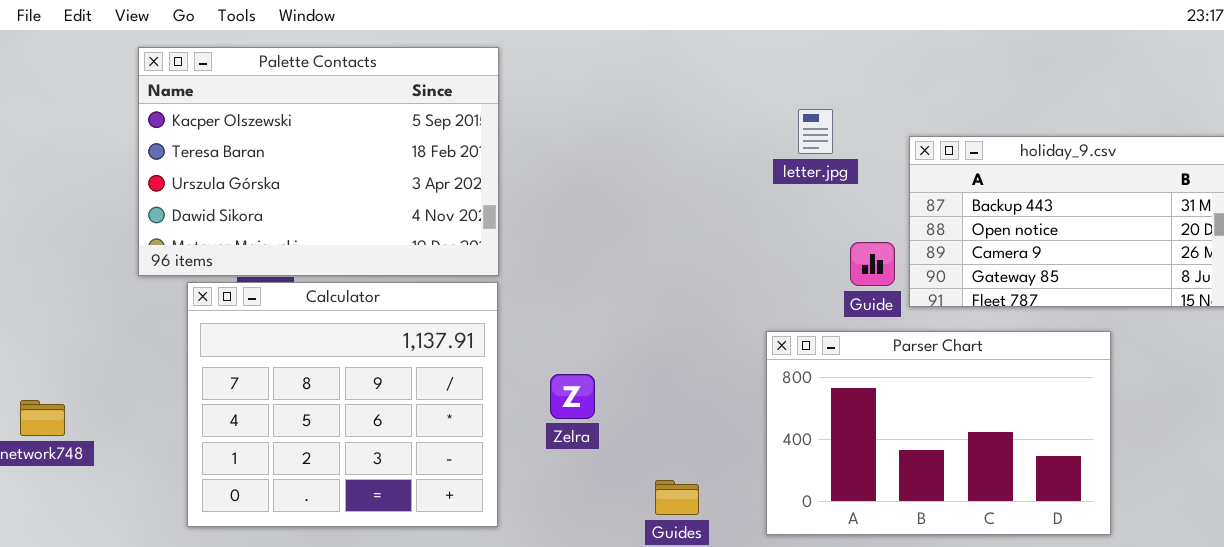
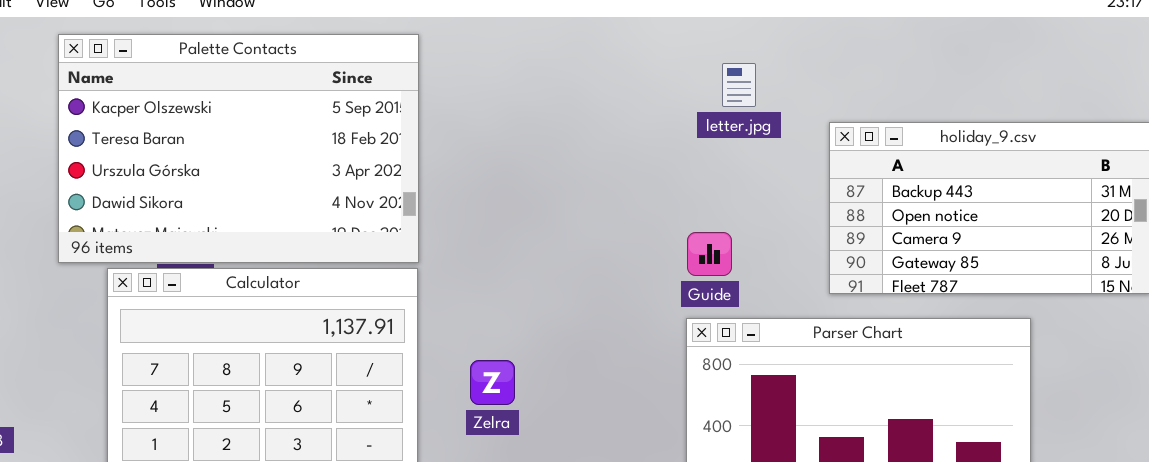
letter.jpg: [798,109,833,154] -> [722,63,756,107], moved
Guide: [850,242,895,286] -> [687,232,732,276], moved

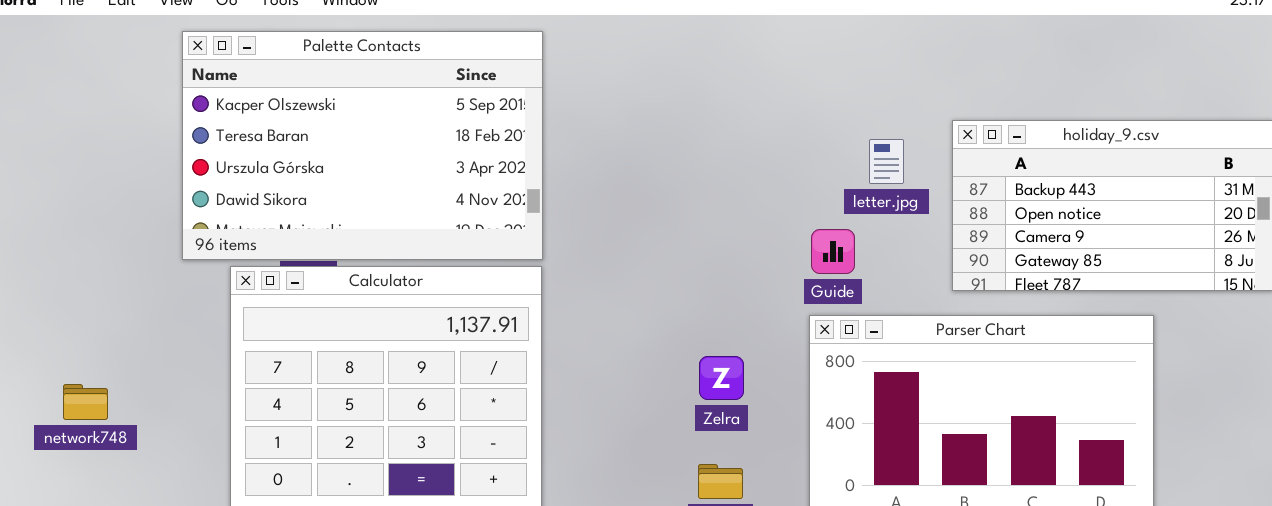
letter.jpg: [722,63,756,107] -> [869,139,904,184], moved
Zelra: [470,360,515,405] -> [699,356,744,400], moved

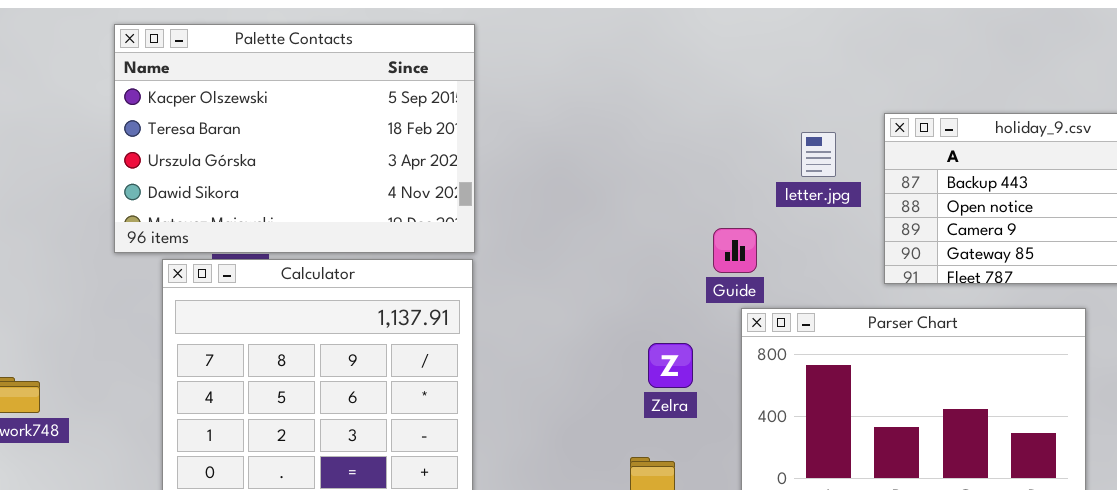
Guide: [811,229,855,274] -> [713,228,757,273], moved
Zelra: [699,356,744,400] -> [648,343,693,388], moved

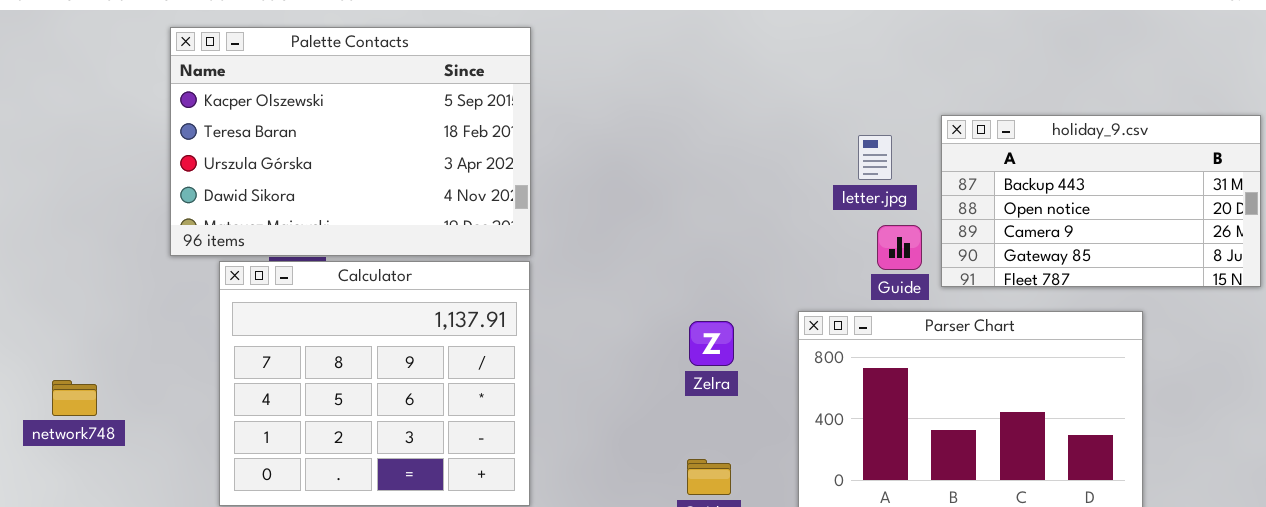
Guide: [713,228,757,273] -> [877,225,922,270], moved
Zelra: [648,343,693,388] -> [689,321,734,366], moved

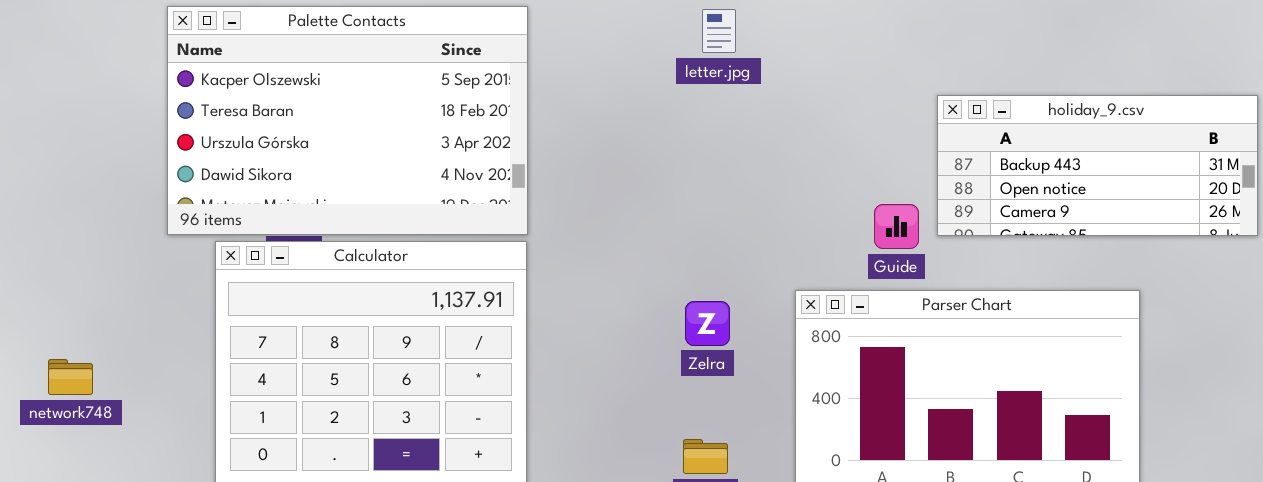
holiday_9.csv: [941,115,1261,287] -> [937,95,1258,236], resized
letter.jpg: [858,135,892,180] -> [702,9,736,53], moved

